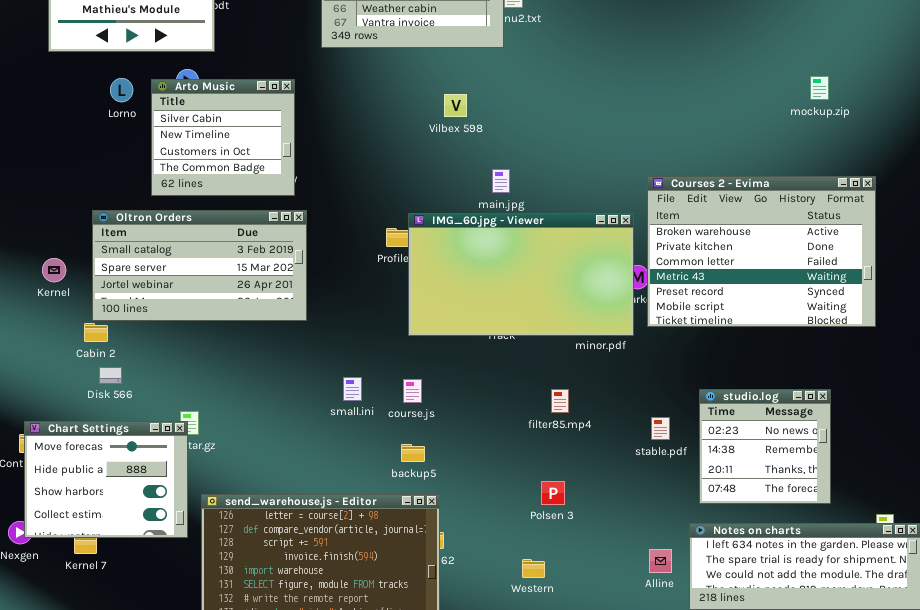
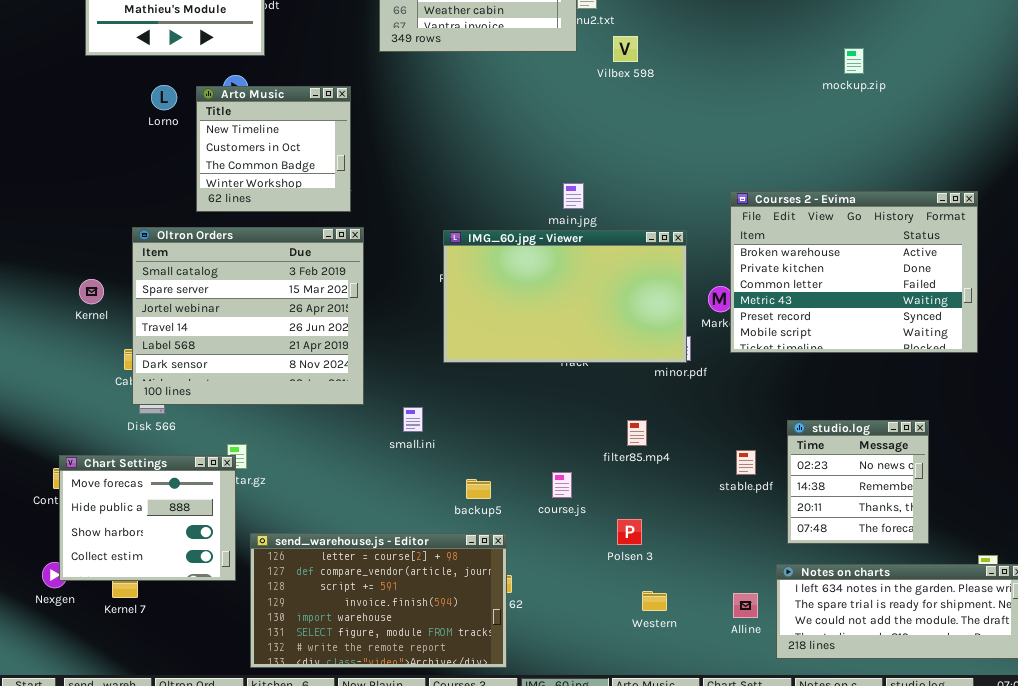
mockup.zip: [810,76,829,100] -> [844,48,864,74], moved
Arto Music: [151,79,295,196] -> [196,86,351,212], scrolled down 1 row
Vilbex 598: [444,94,467,117] -> [613,36,638,62], moved
Oltron Orders: [92,210,307,321] -> [132,227,364,405], resized
IMG_60.jpg - Viewer: [408,213,634,336] -> [443,230,687,363], moved
course.js: [403,379,422,403] -> [552,472,572,498], moved
Western: [522,559,545,578] -> [642,591,667,611], moved

